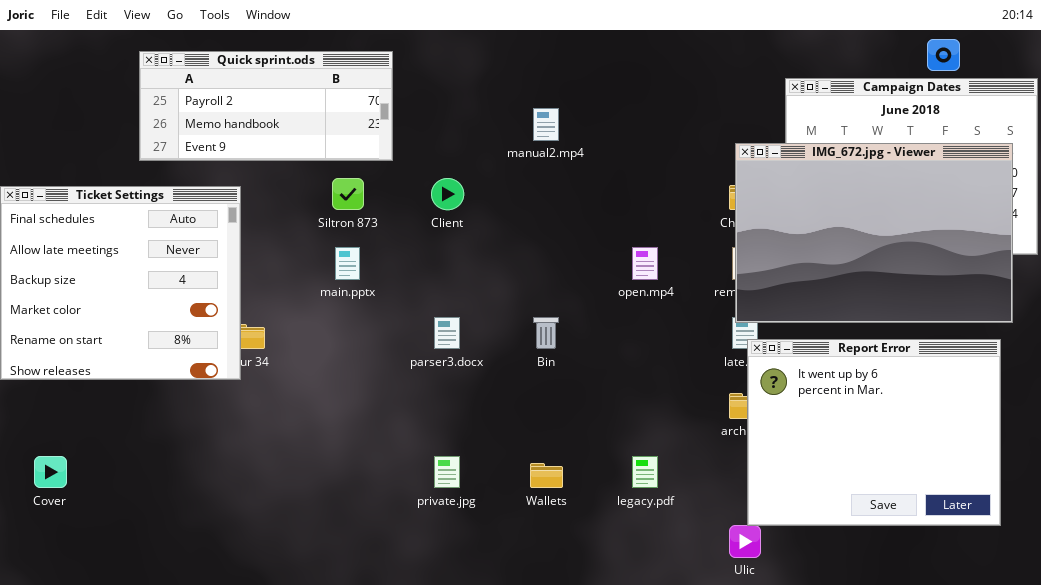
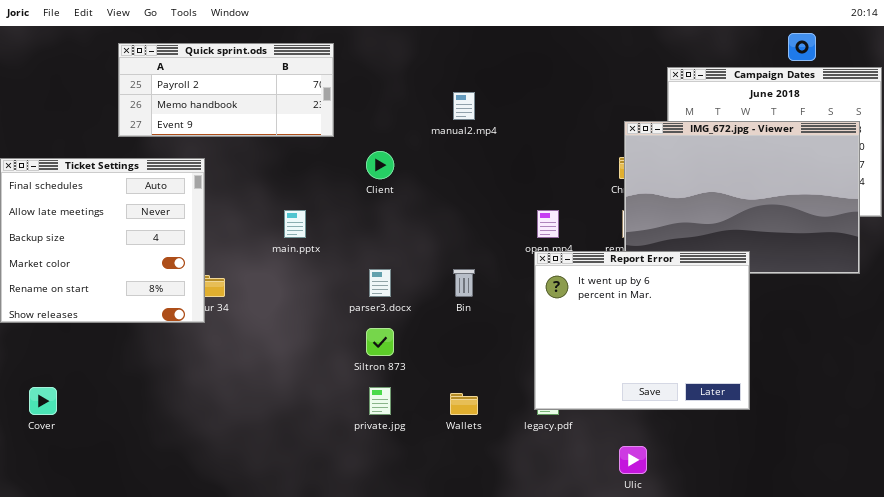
Siltron 873: [332,178,364,210] -> [366,328,394,356], moved
Report Error: [747,339,1001,526] -> [534,251,750,410], moved

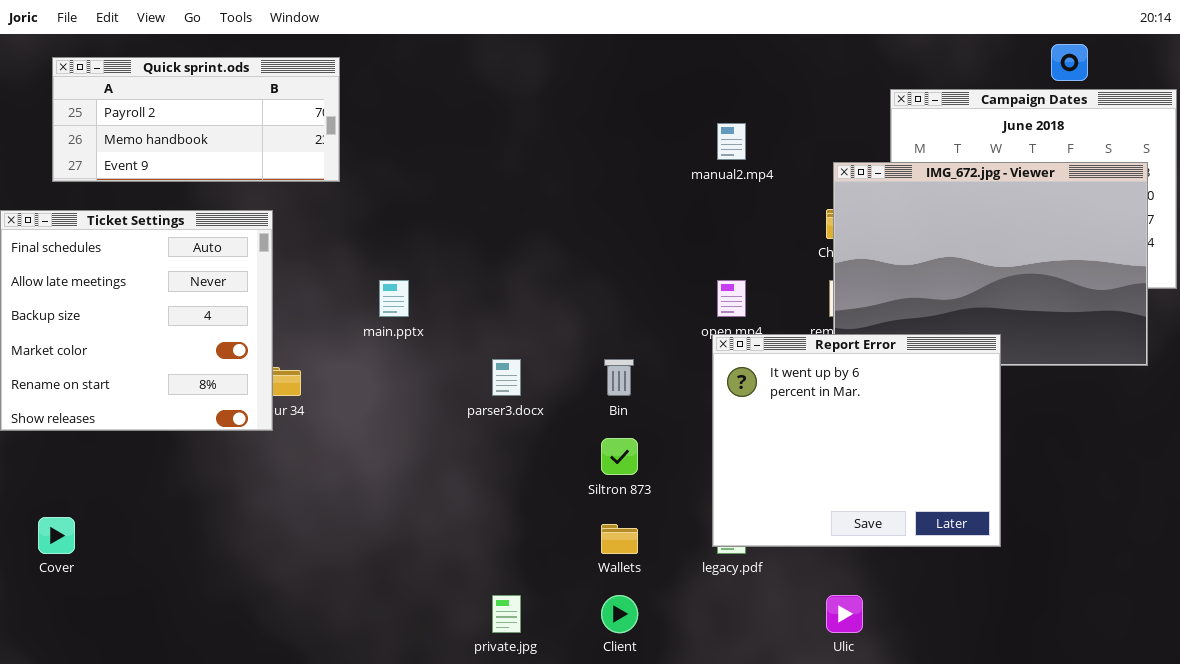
Quick sprint.ods: [118,43,334,137] -> [52,57,340,182], moved
manual2.mp4: [453,92,475,120] -> [717,123,746,160], moved
Client: [366,151,394,179] -> [601,595,638,633], moved
Siltron 873: [366,328,394,356] -> [601,438,638,475], moved
private.jpg: [369,387,391,415] -> [492,595,521,633], moved

